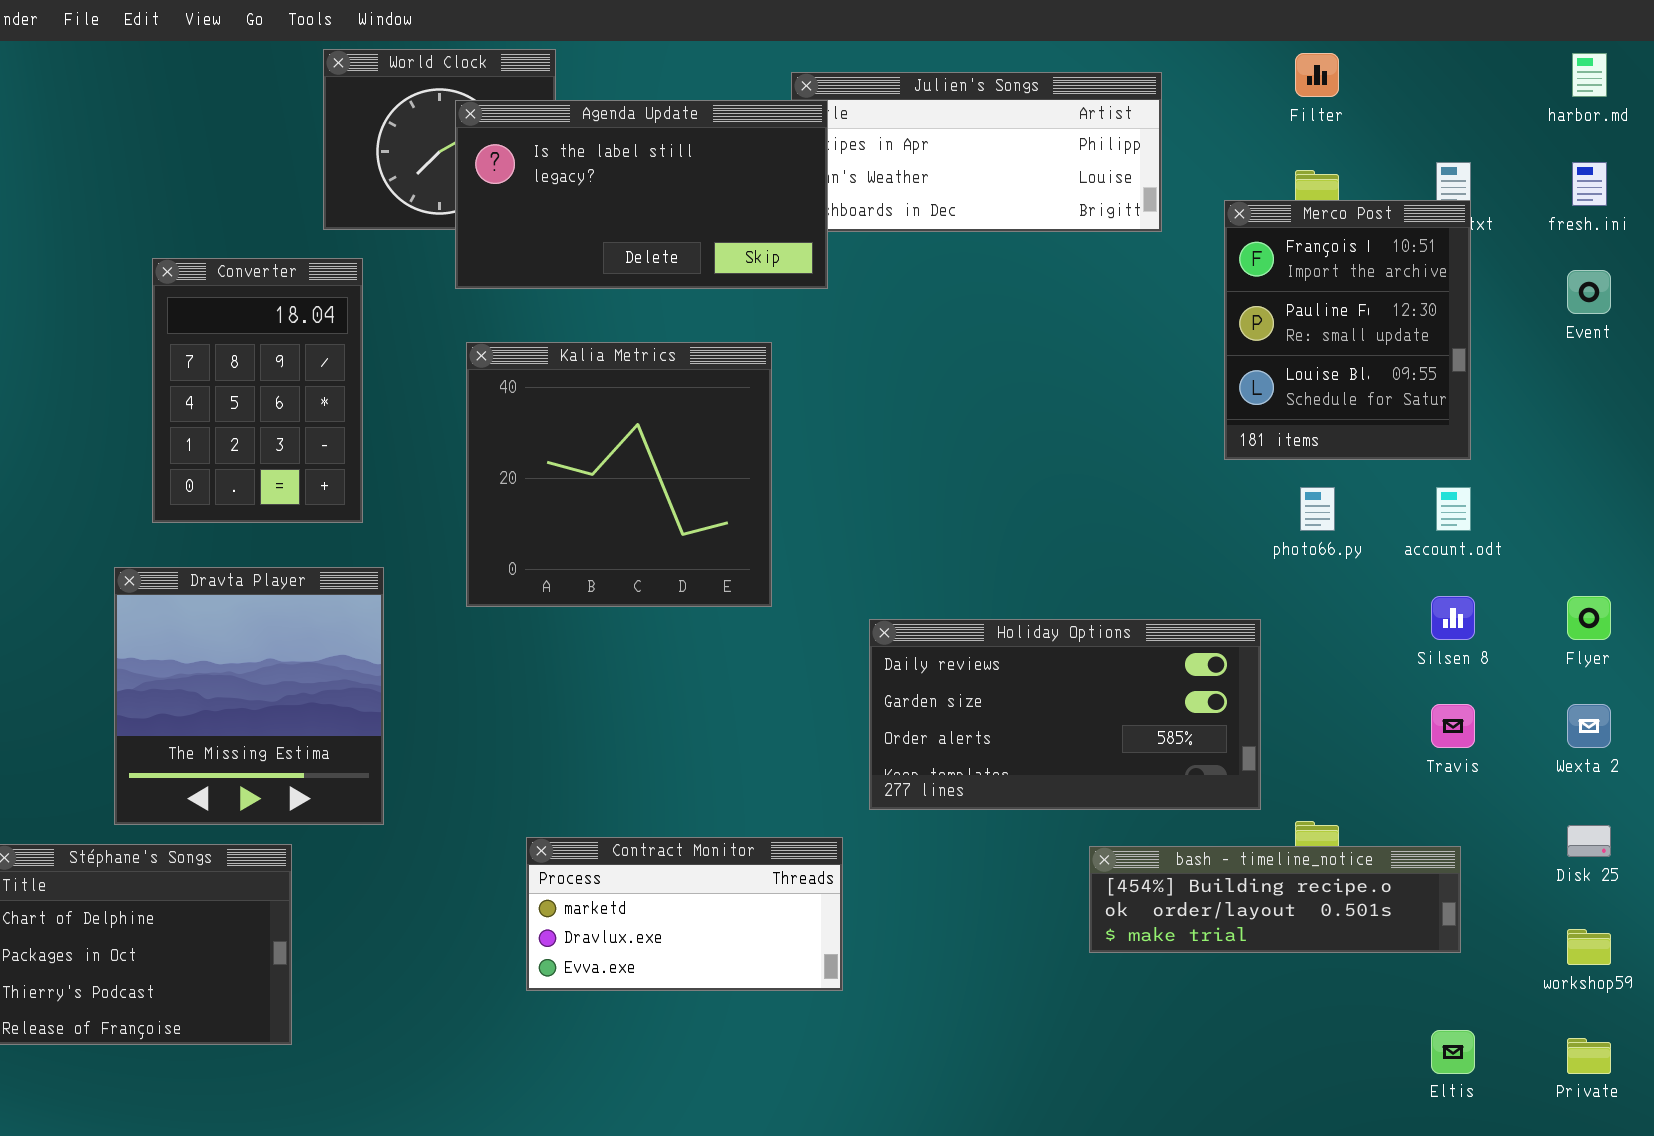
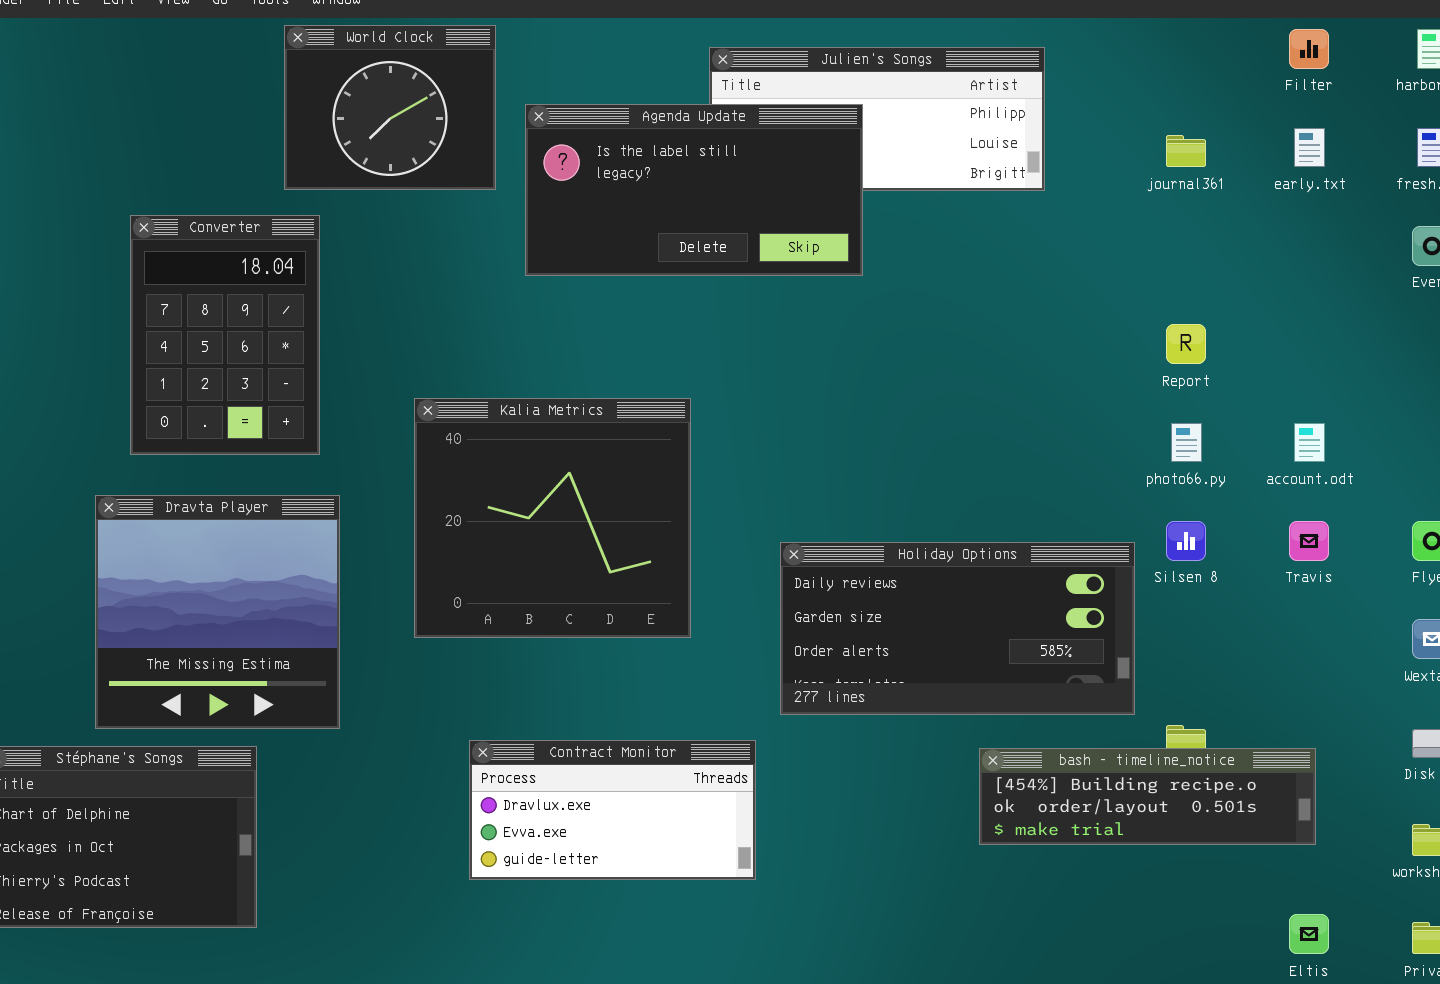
Filter: [1295,53,1339,97] -> [1289,29,1329,69], moved
Agenda Update: [455,100,828,289] -> [525,104,863,276], moved
Merco Post: [1224,200,1471,460] -> none, closed
Kalia Metrics: [466,342,772,607] -> [414,398,691,638], moved
Silsen 8: [1431,596,1475,640] -> [1166,521,1206,561], moved
Travis: [1431,704,1475,748] -> [1289,521,1329,561], moved
Contract Monitor: [526,837,843,991] -> [469,740,756,880], scrolled down 1 row

